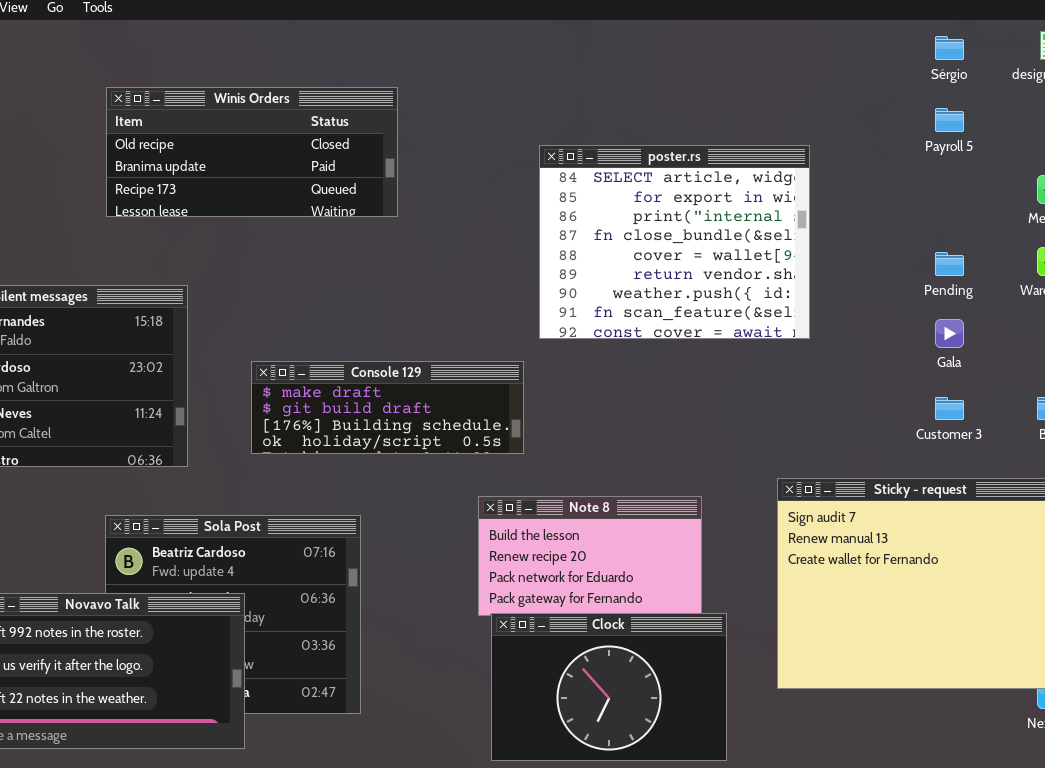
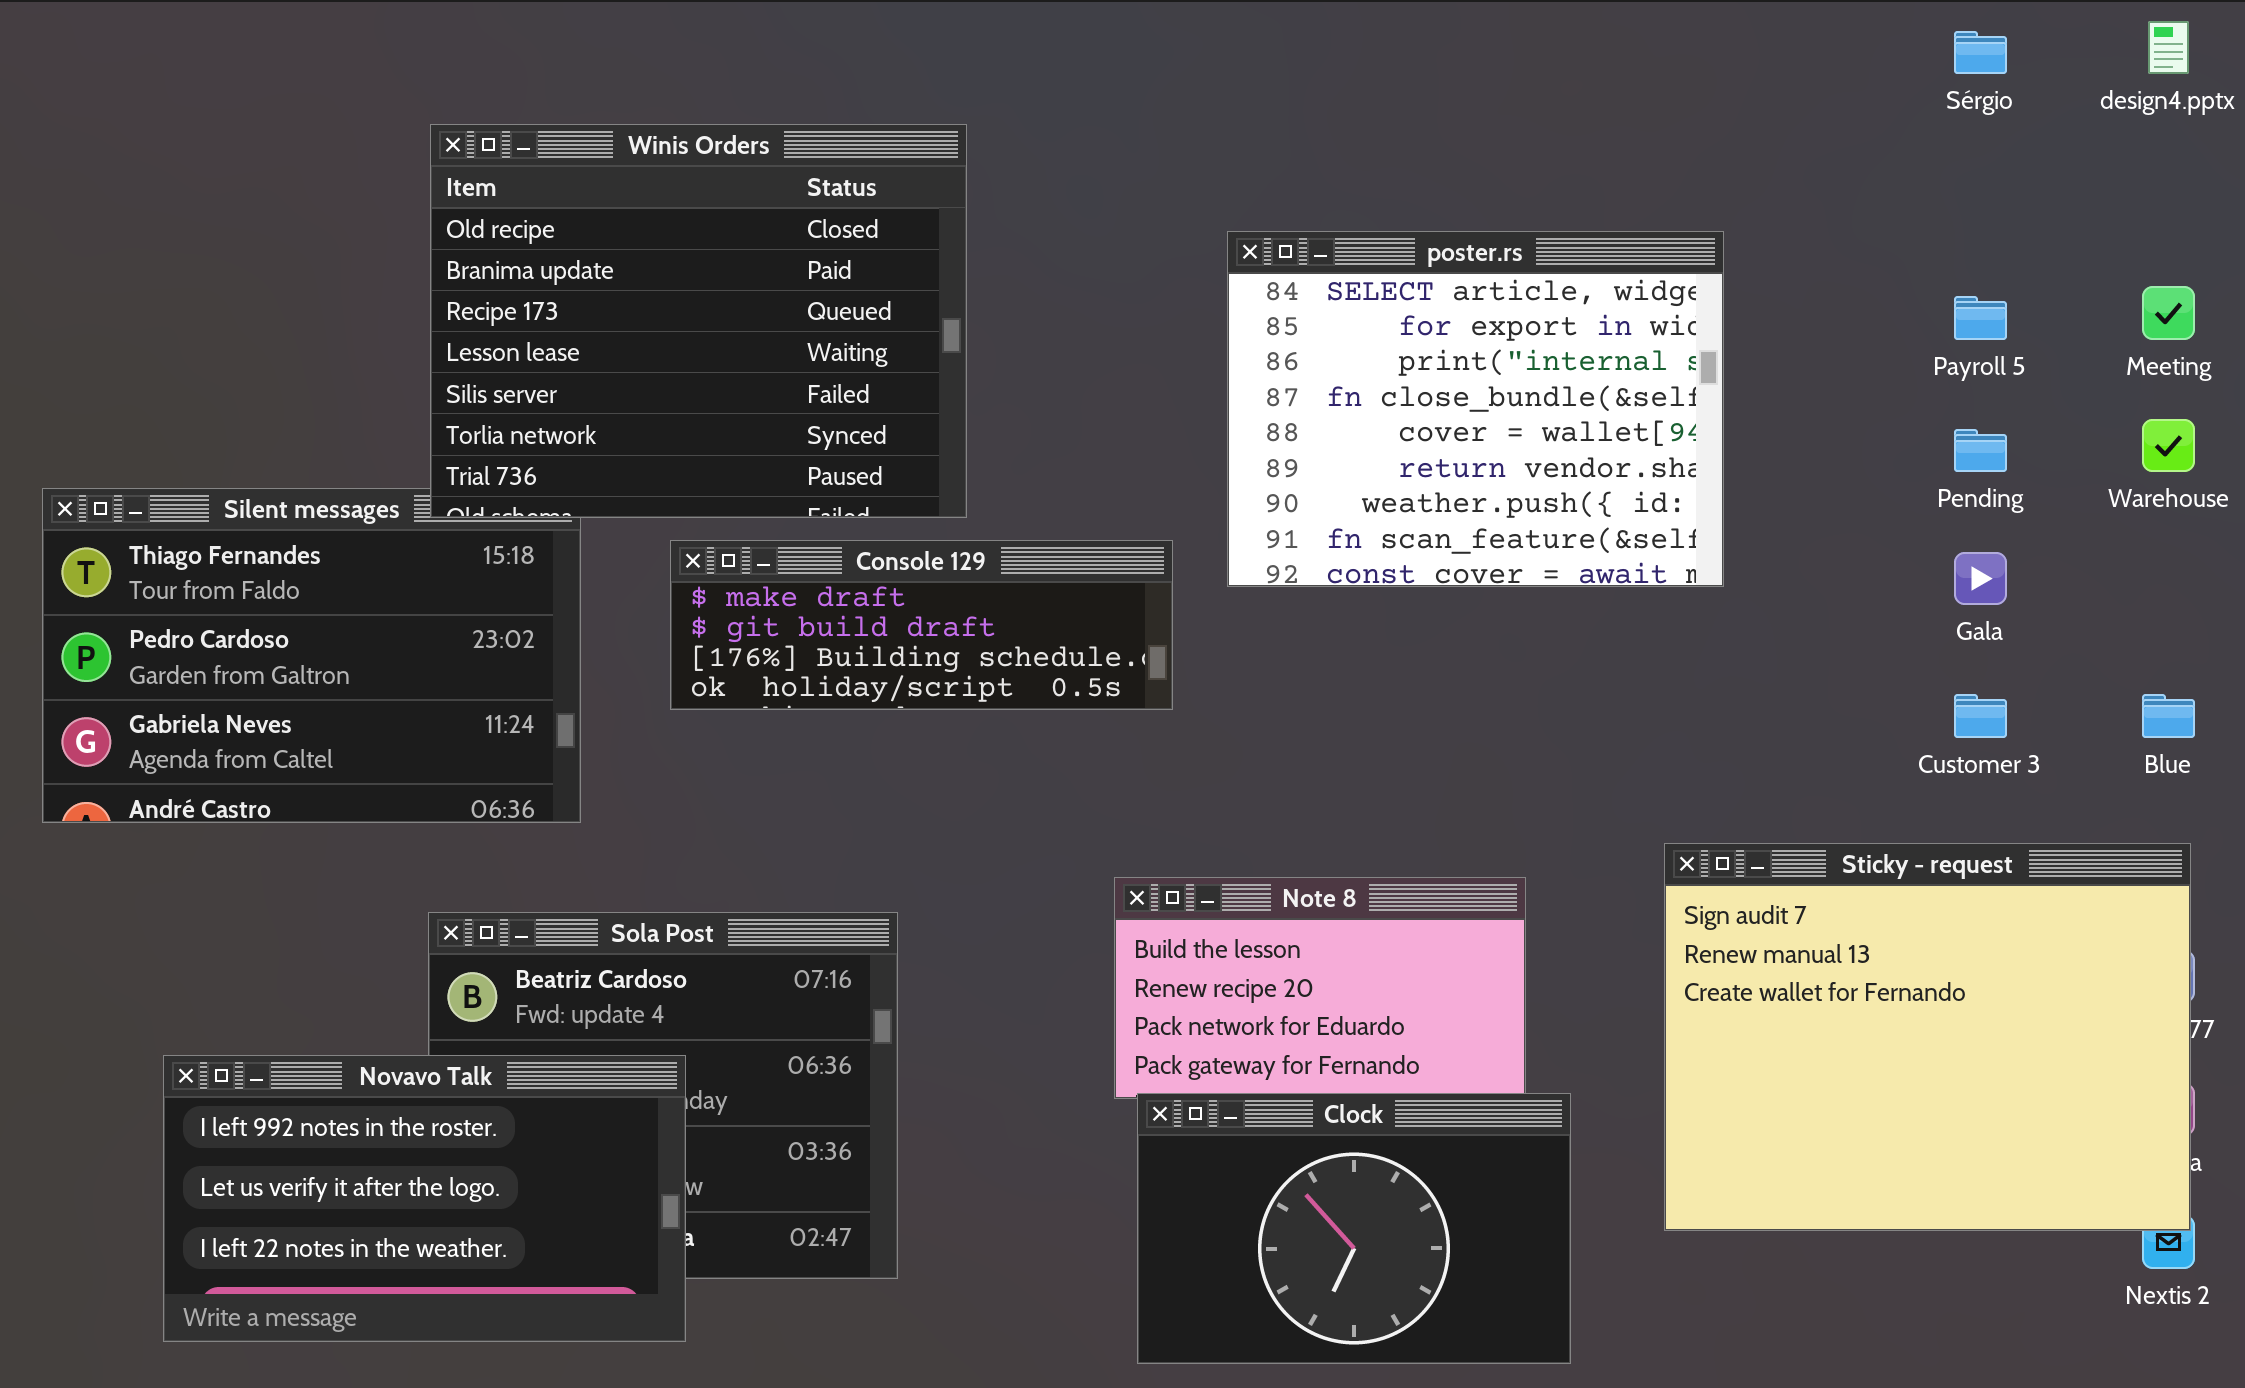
Winis Orders: [106,87,398,217] -> [430,124,967,518], resized
Payroll 5: [935,108,964,132] -> [1954,296,2007,340], moved
Console 129: [251,361,524,454] -> [670,540,1173,710], moved

